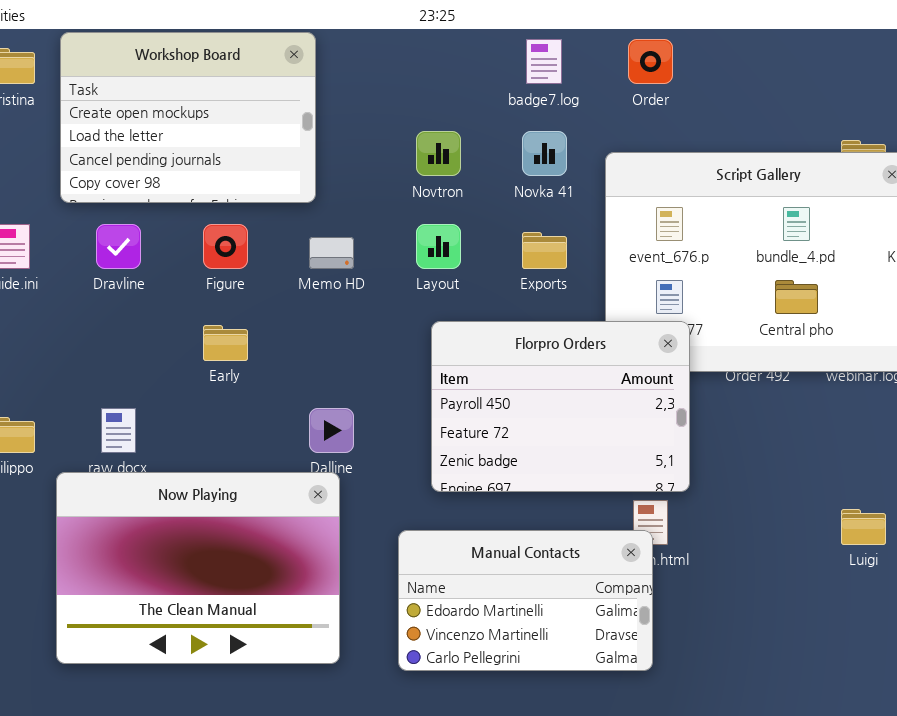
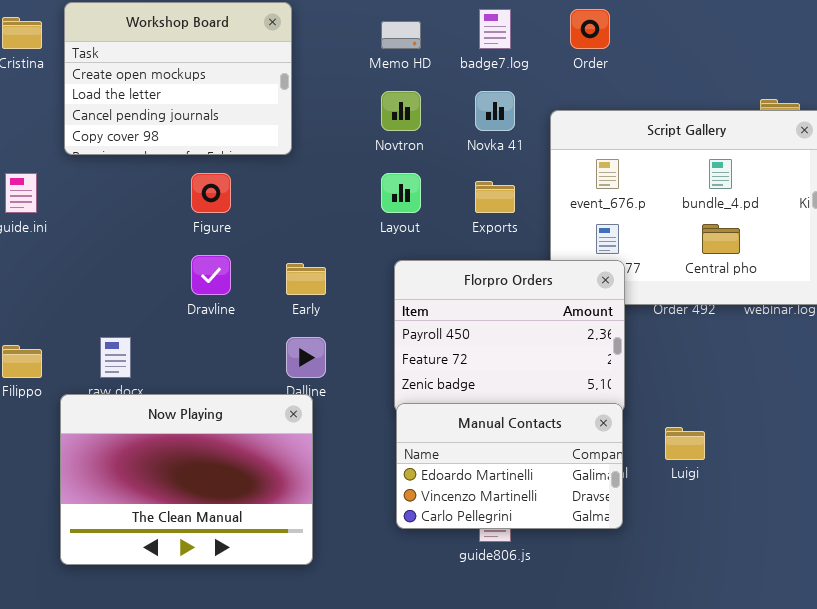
Dravline: [96,224,141,269] -> [191,255,231,295], moved
Memo HD: [309,237,354,269] -> [381,21,421,49], moved
Early: [203,325,248,361] -> [286,263,326,295], moved
Luigi: [841,509,886,545] -> [665,427,705,460], moved
Manual Contacts: [398,530,653,671] -> [396,403,623,529], moved

